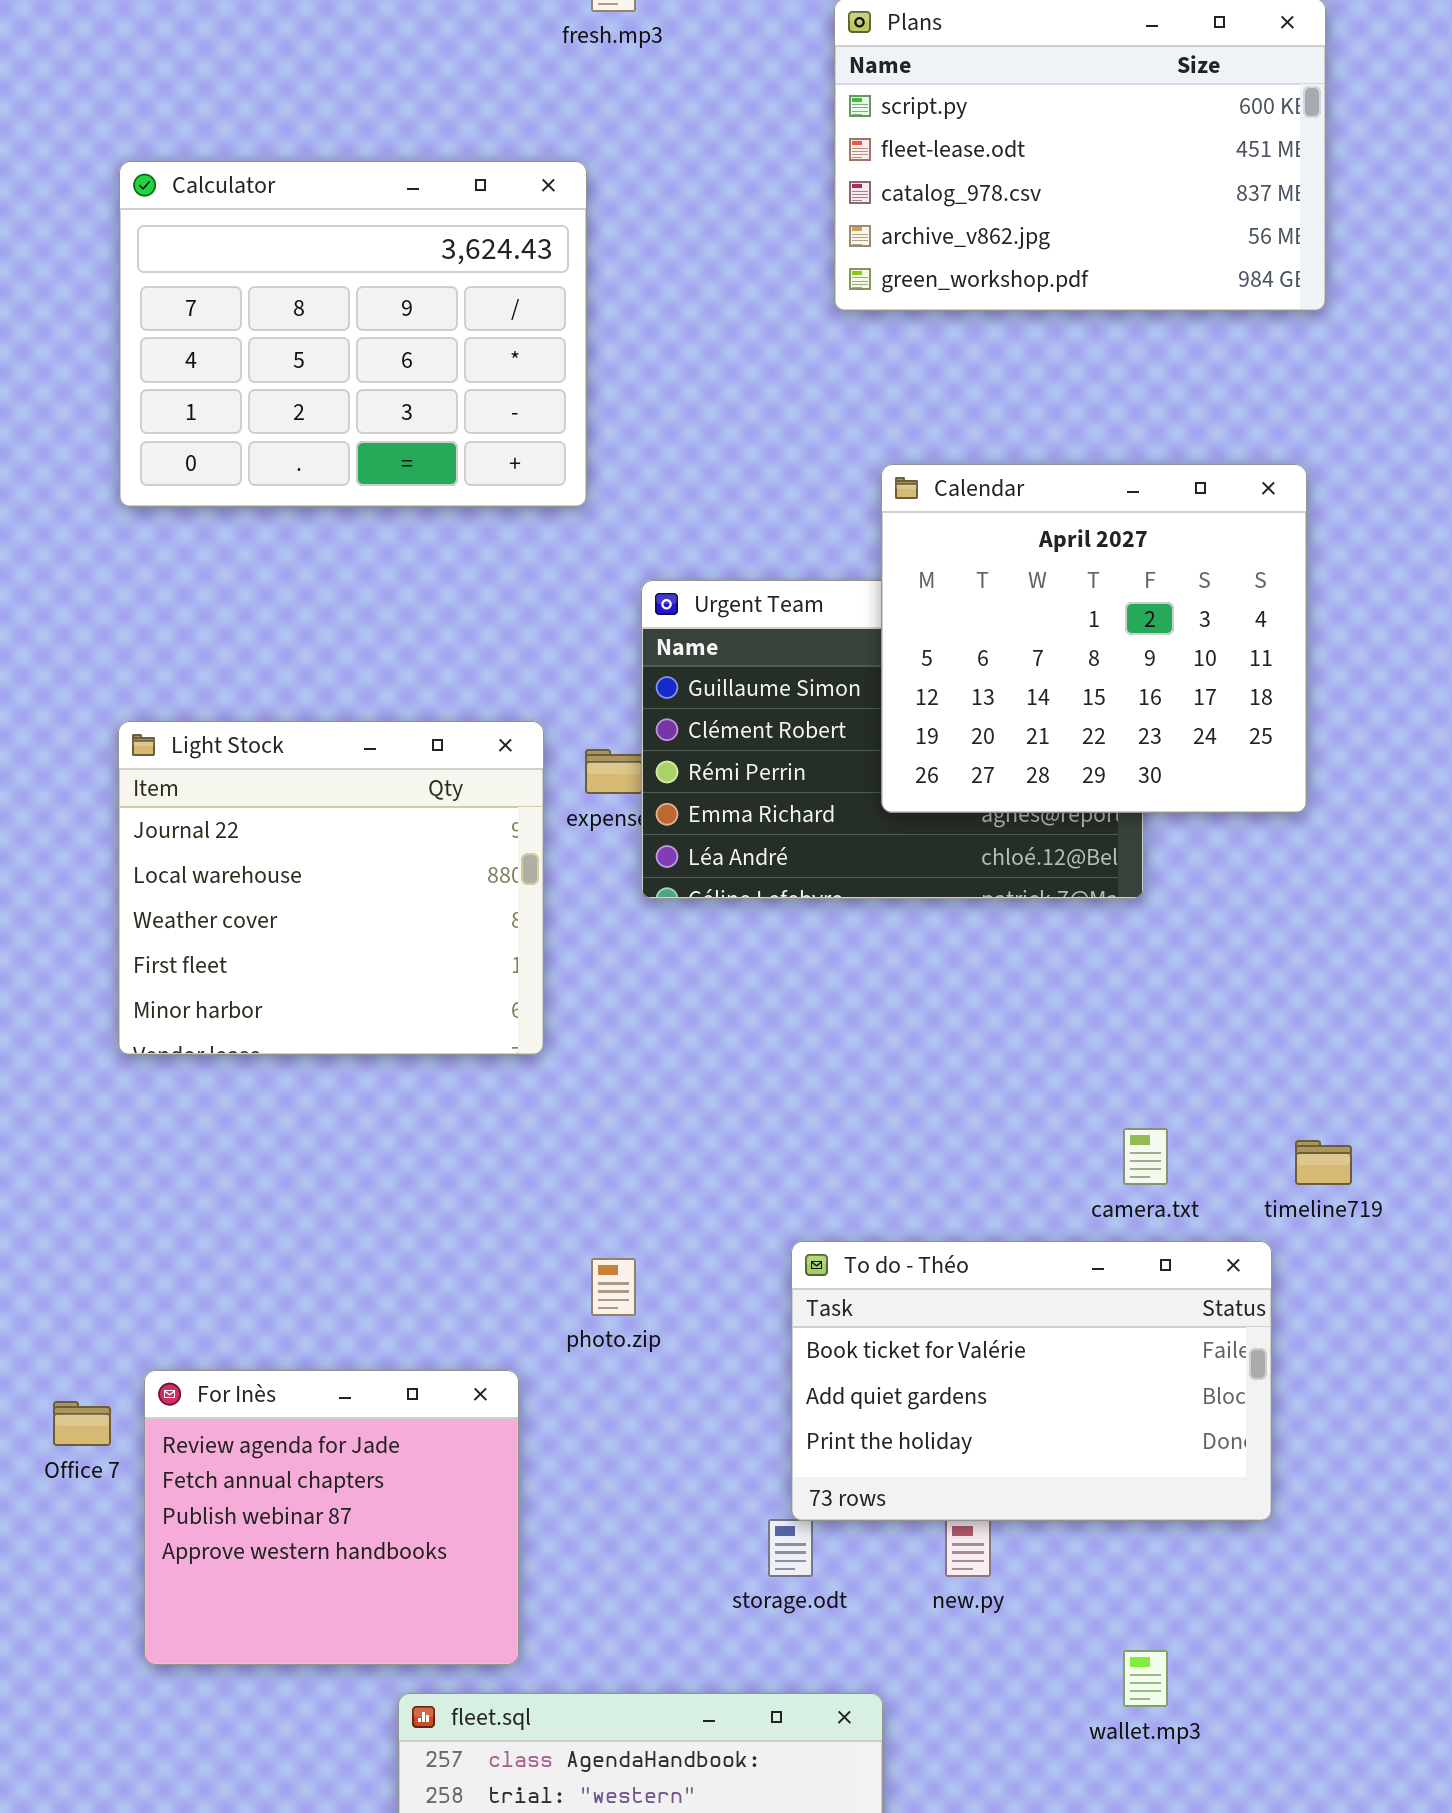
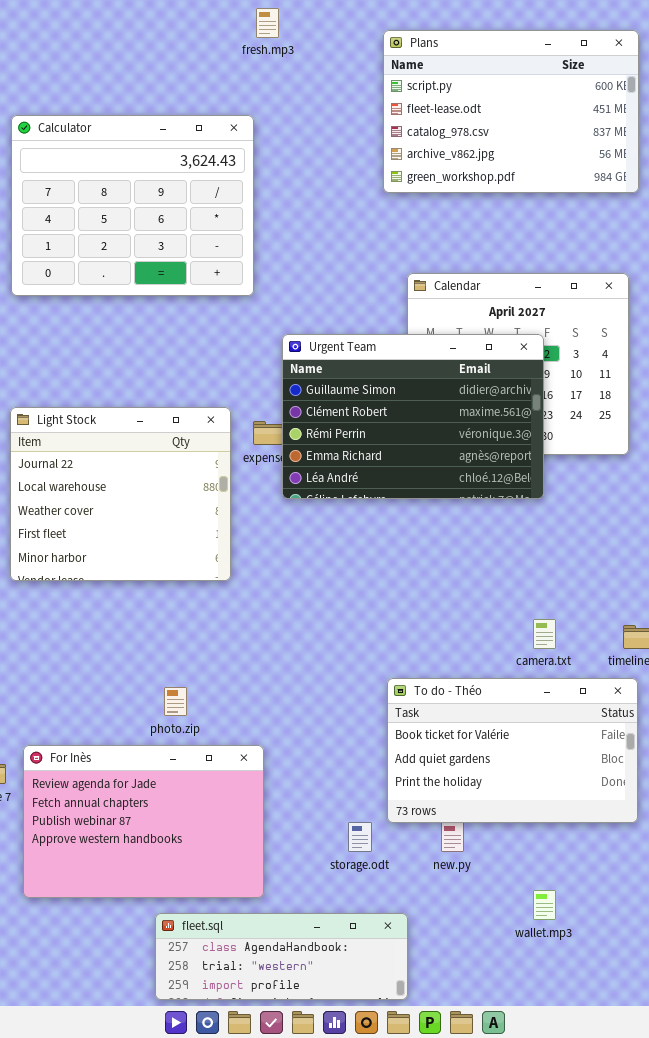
Urgent Team: [641,580,1144,899] -> [282,334,544,499], raised
To do - Théo: [791,1241,1272,1521] -> [387,678,638,823], moved
photo.zip: [591,1258,636,1316] -> [164,687,187,716], moved
For Inès: [144,1370,519,1665] -> [23,745,264,898], resized

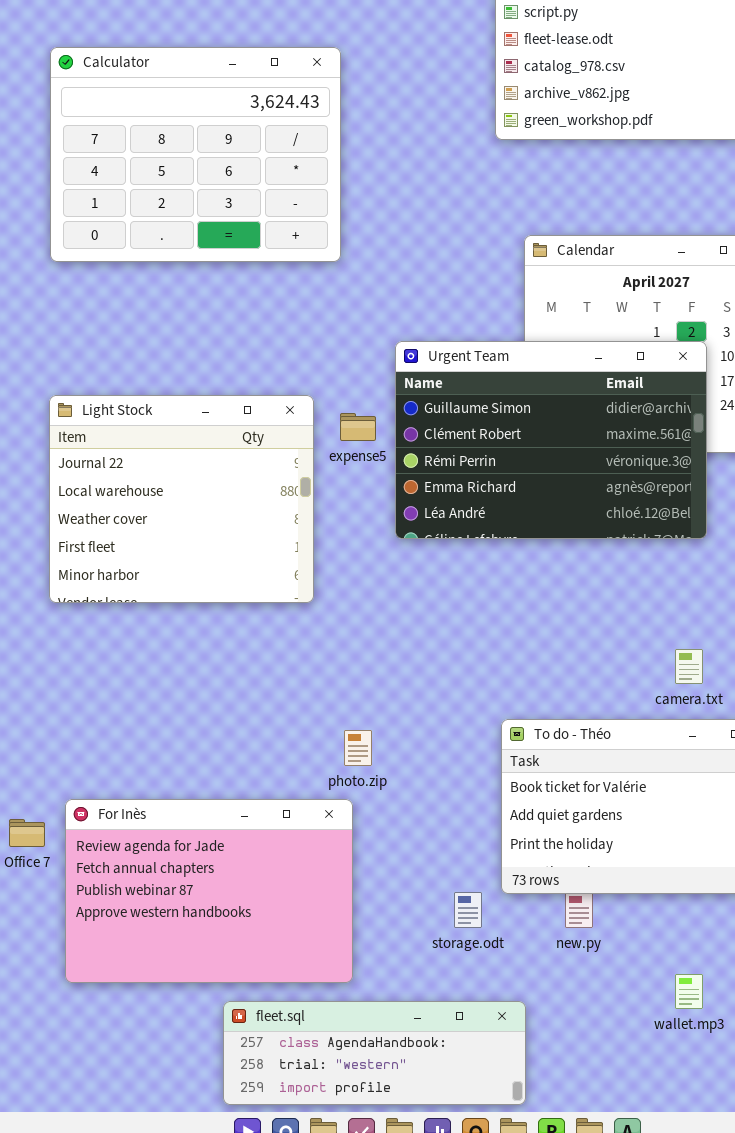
Urgent Team: [282,334,544,499] -> [395,341,707,539], moved
photo.zip: [164,687,187,716] -> [344,730,372,766], moved

